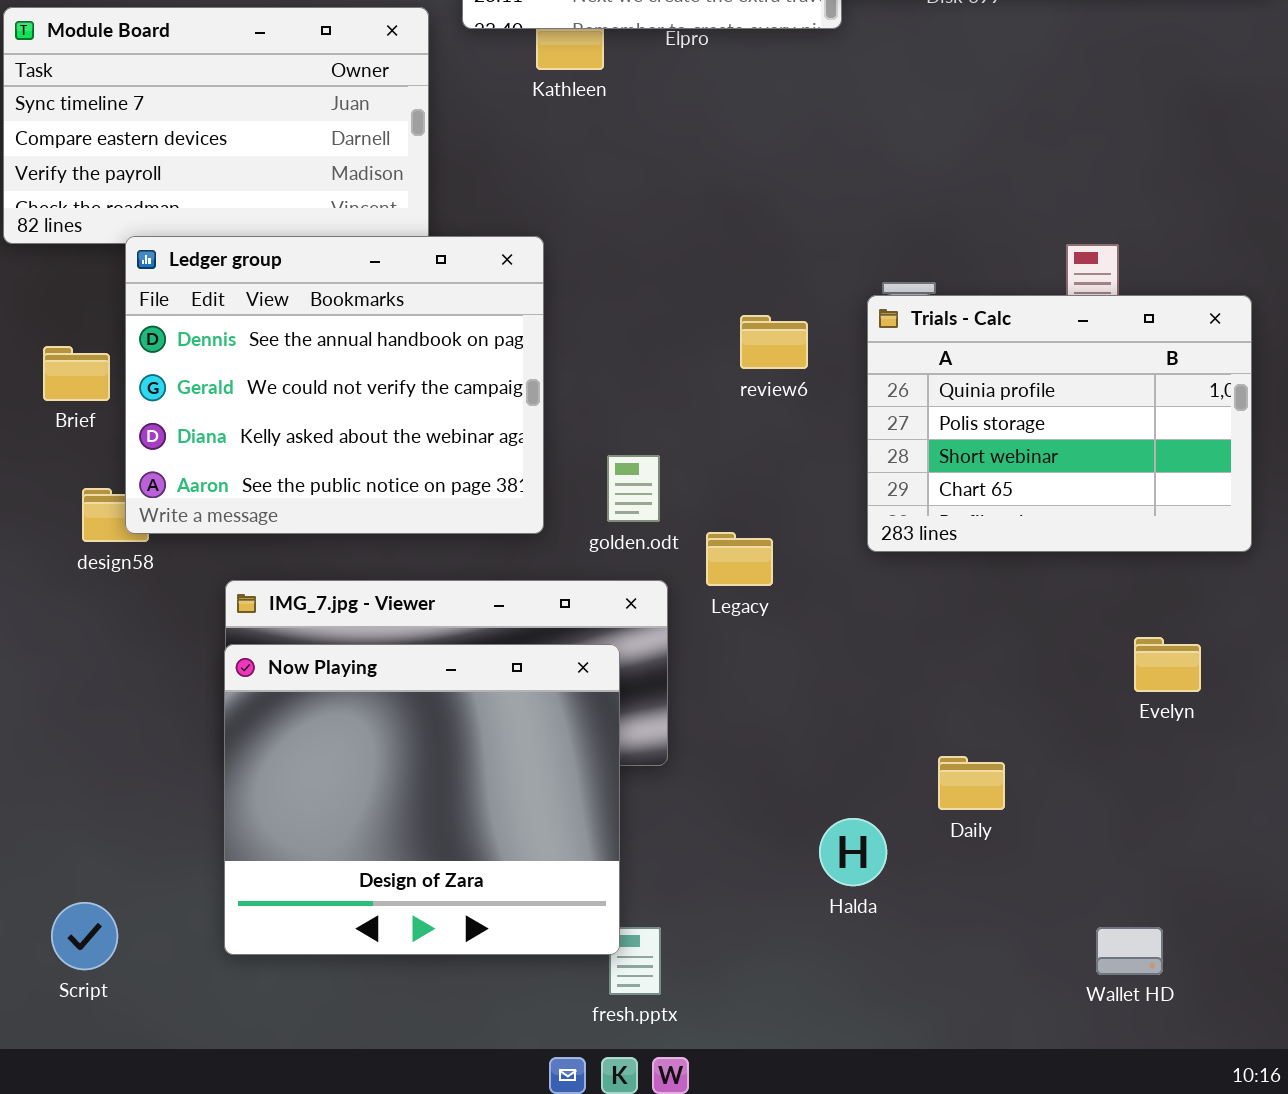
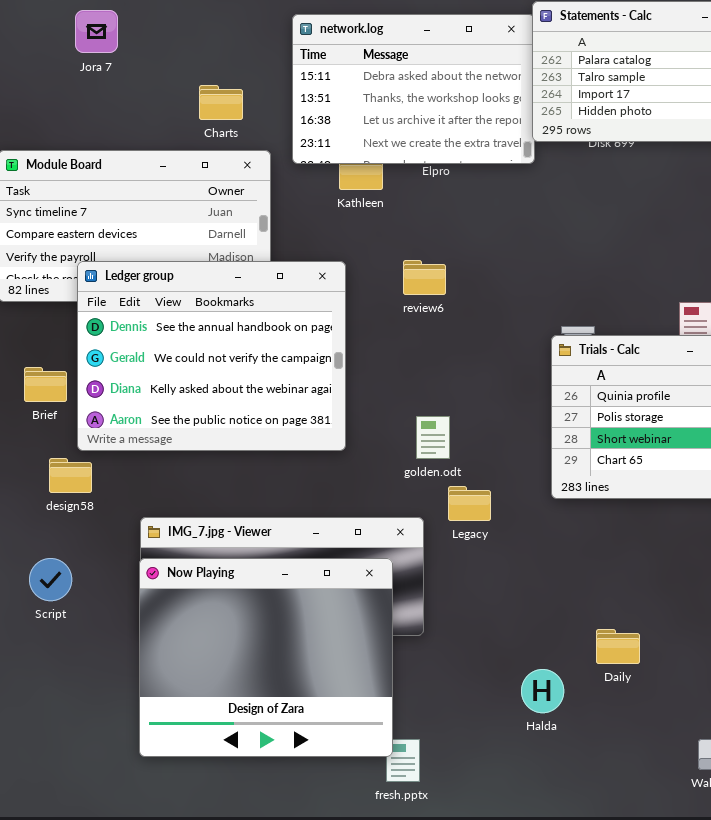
Ledger group: [125,236,544,534] -> [77,261,346,451], moved
review6: [740,315,808,369] -> [403,260,446,295], moved
golden.odt: [607,455,660,522] -> [416,416,450,459], moved
Script: [51,902,118,970] -> [29,558,72,601], moved

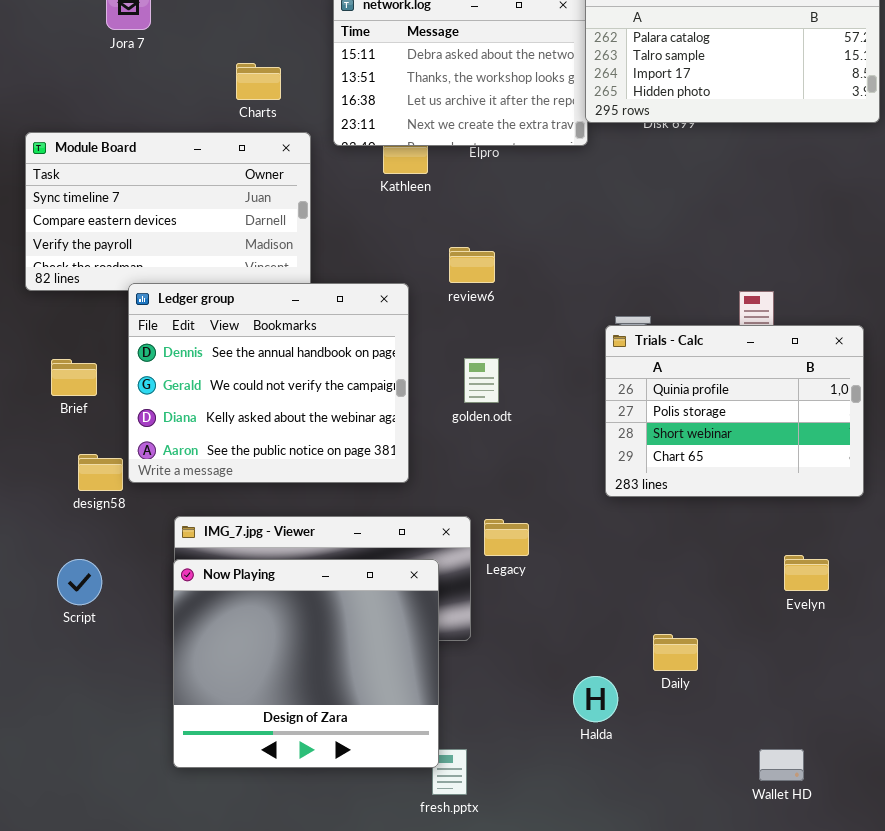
Ledger group: [77,261,346,451] -> [128,283,409,483], moved
golden.odt: [416,416,450,459] -> [464,358,499,403], moved
Legacy: [448,486,491,521] -> [484,519,529,556], moved

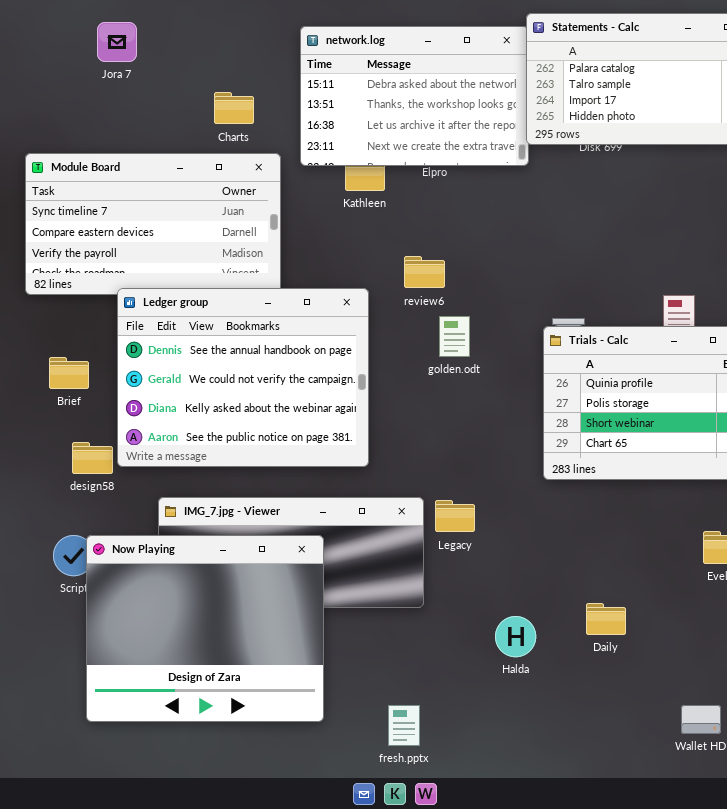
golden.odt: [464,358,499,403] -> [439,316,470,357], moved
Now Playing: [173,559,439,768] -> [86,535,324,722], moved
Halda: [573,676,618,722] -> [495,616,536,657], moved

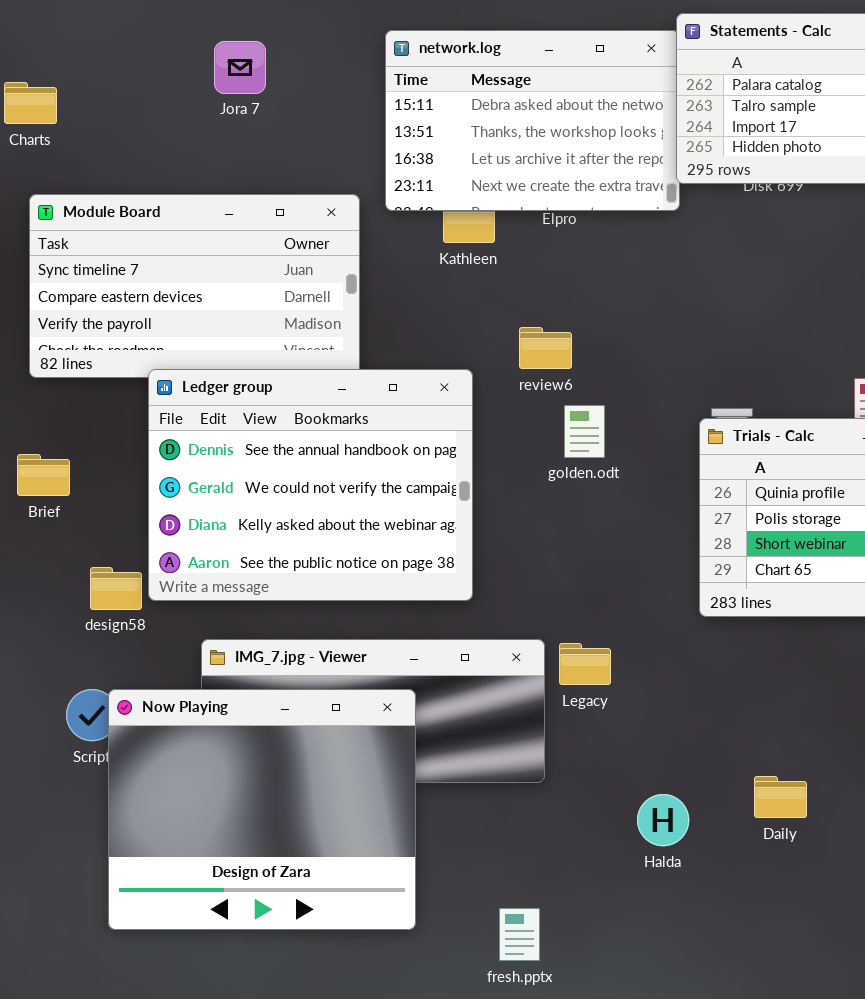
Jora 7: [97,22,137,62] -> [214,41,266,94], moved
Charts: [214,92,254,124] -> [4,82,57,124], moved
Brief: [49,357,89,389] -> [17,454,70,496], moved

